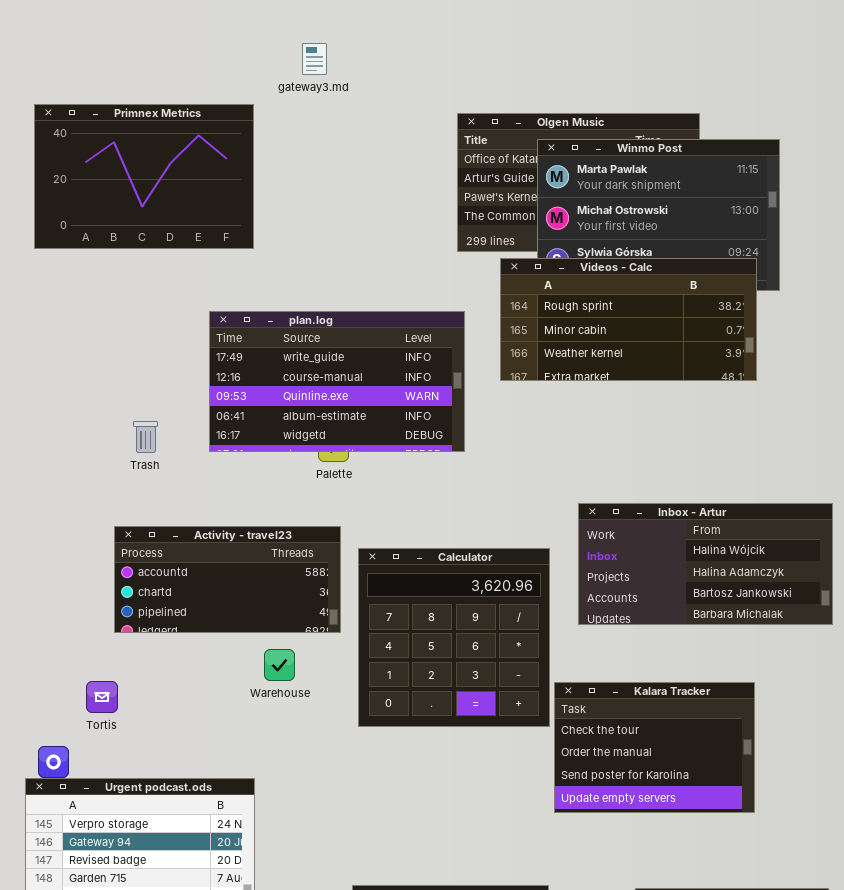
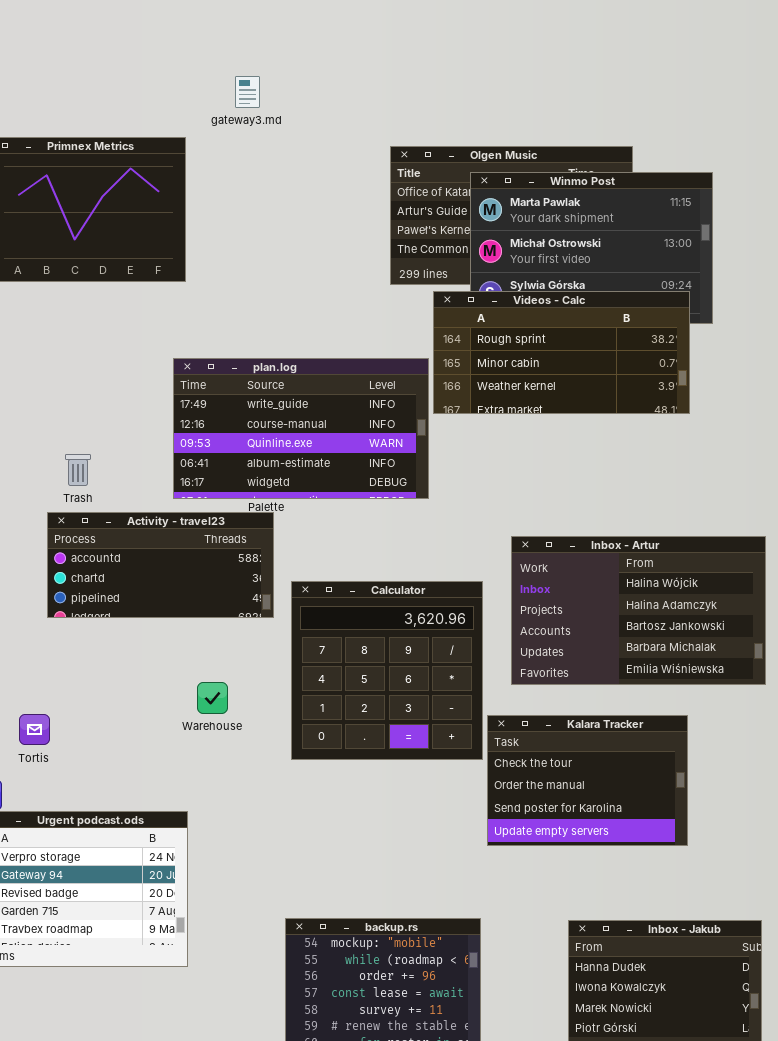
plan.log: [209,311,465,452] -> [173,358,429,499], moved
Inbox - Artur: [578,503,833,625] -> [511,536,766,685], resized
Activity - travel23: [114,526,341,633] -> [47,512,274,618], moved

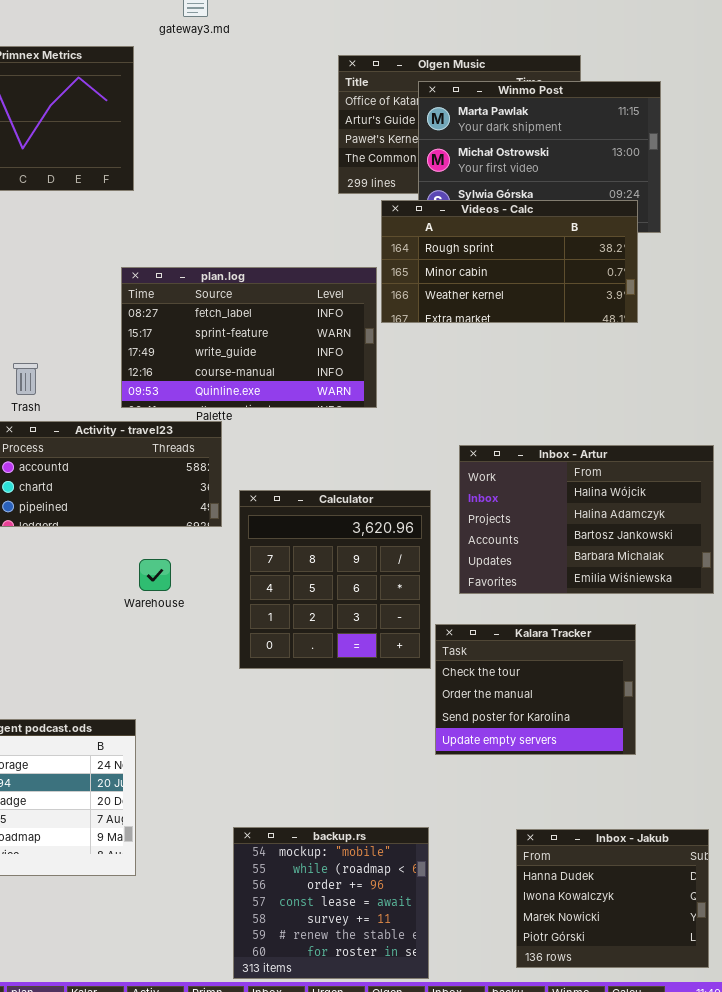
plan.log: [173,358,429,499] -> [121,267,377,408], scrolled up 2 rows
Warehouse: [197,682,228,714] -> [139,559,171,591], moved

